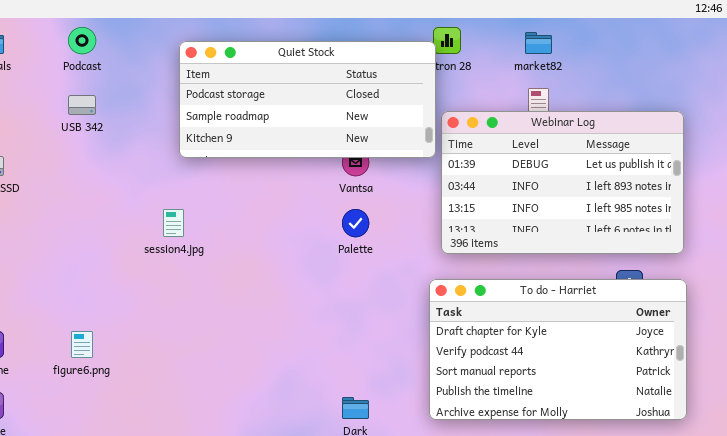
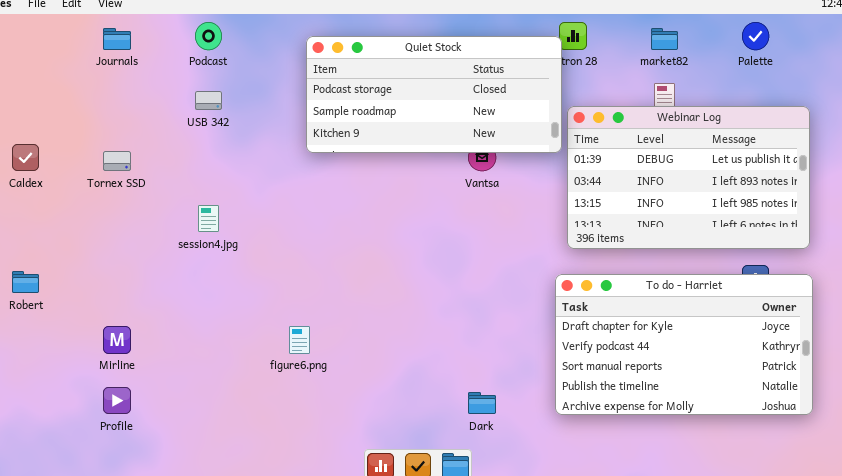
session4.jpg: [163,209,184,237] -> [198,205,219,232], moved
Palette: [342,209,369,237] -> [742,22,769,50], moved
figure6.png: [71,331,93,358] -> [289,326,310,354], moved

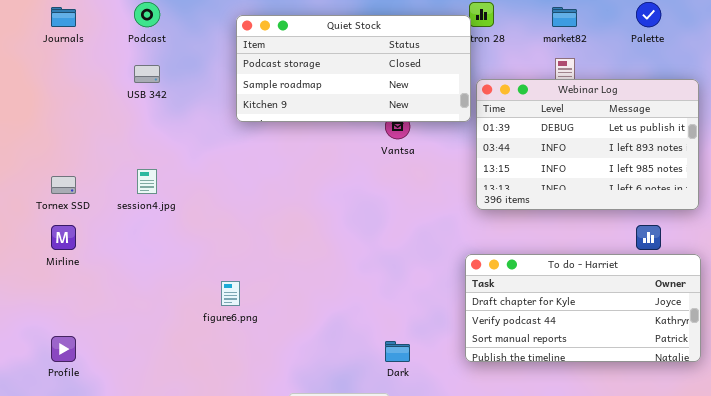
Tornex SSD: [103,151,131,171] -> [51,176,76,194], moved
To do - Harriet: [555,274,813,415] -> [465,254,701,362], resized
Mirline: [103,326,131,354] -> [51,225,76,250], moved

